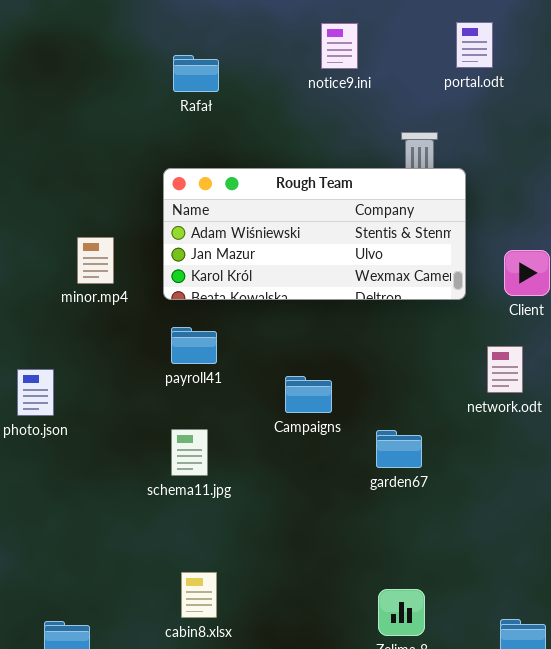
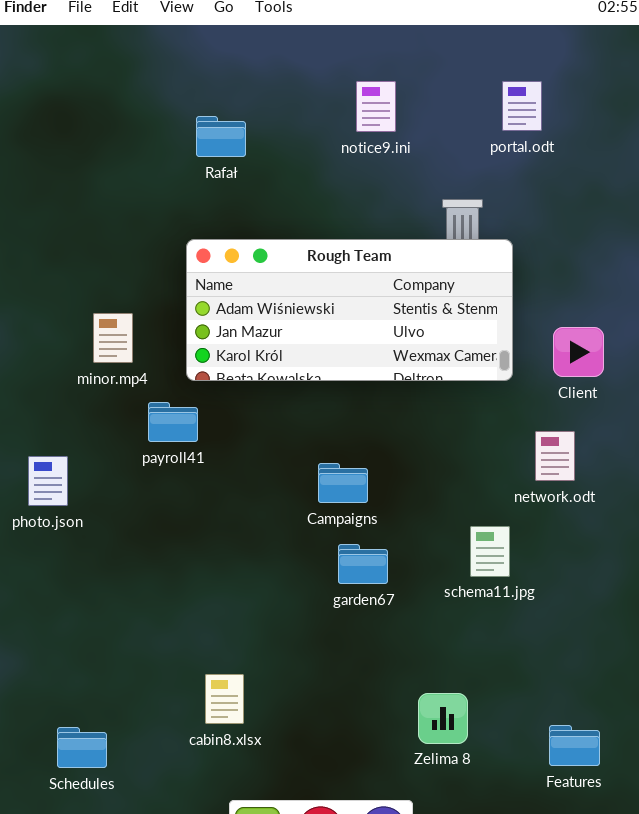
payroll41: [171,327,217,364] -> [148,402,198,442], moved
schema11.jpg: [171,429,208,476] -> [470,526,510,577], moved
garden67: [376,430,422,468] -> [338,544,388,584], moved

